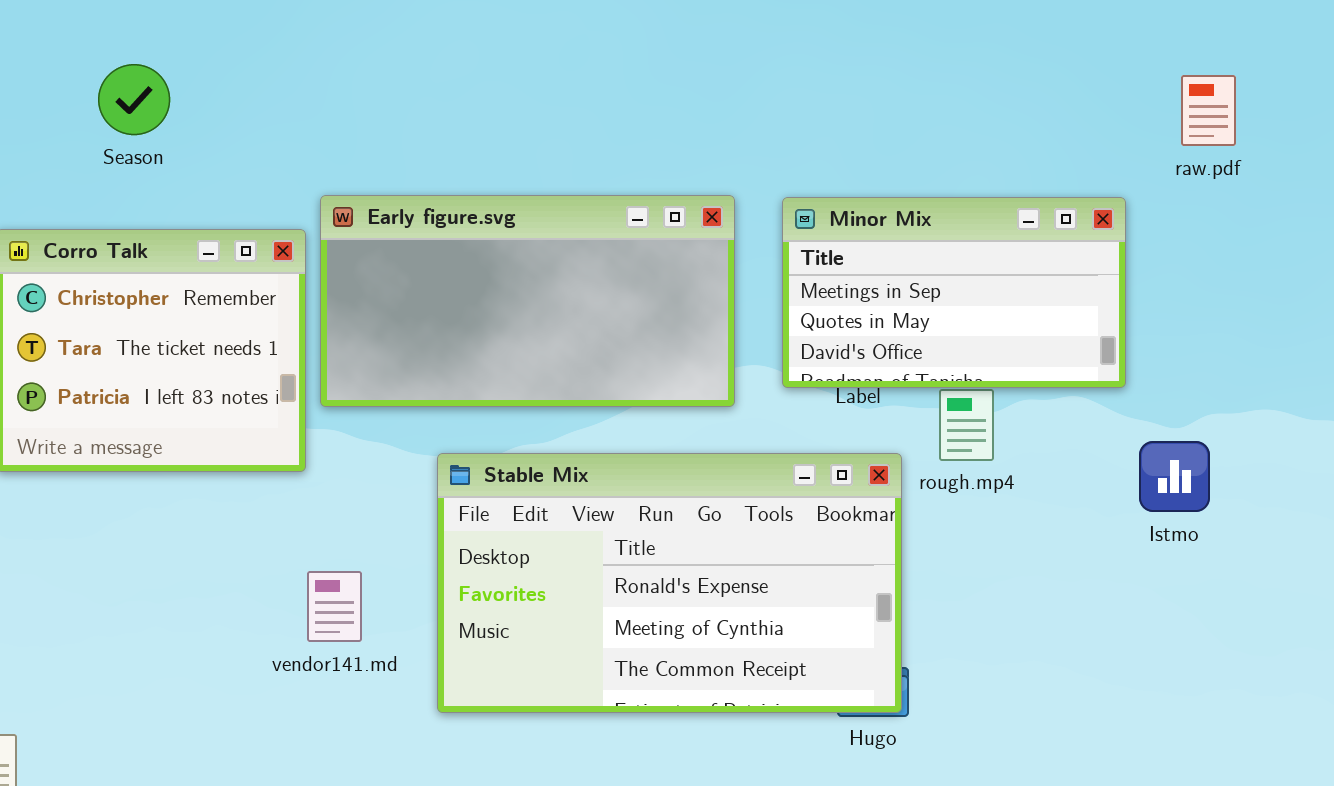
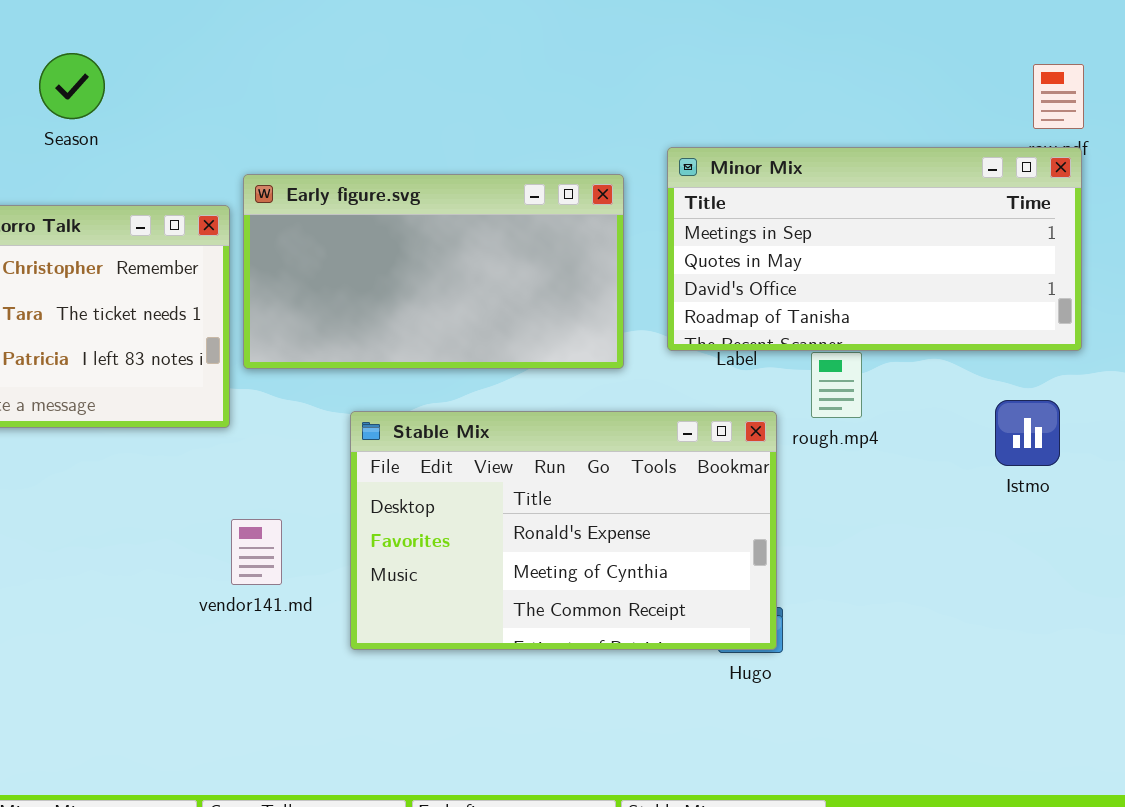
Minor Mix: [782,197,1126,388] -> [667,147,1082,351], resized

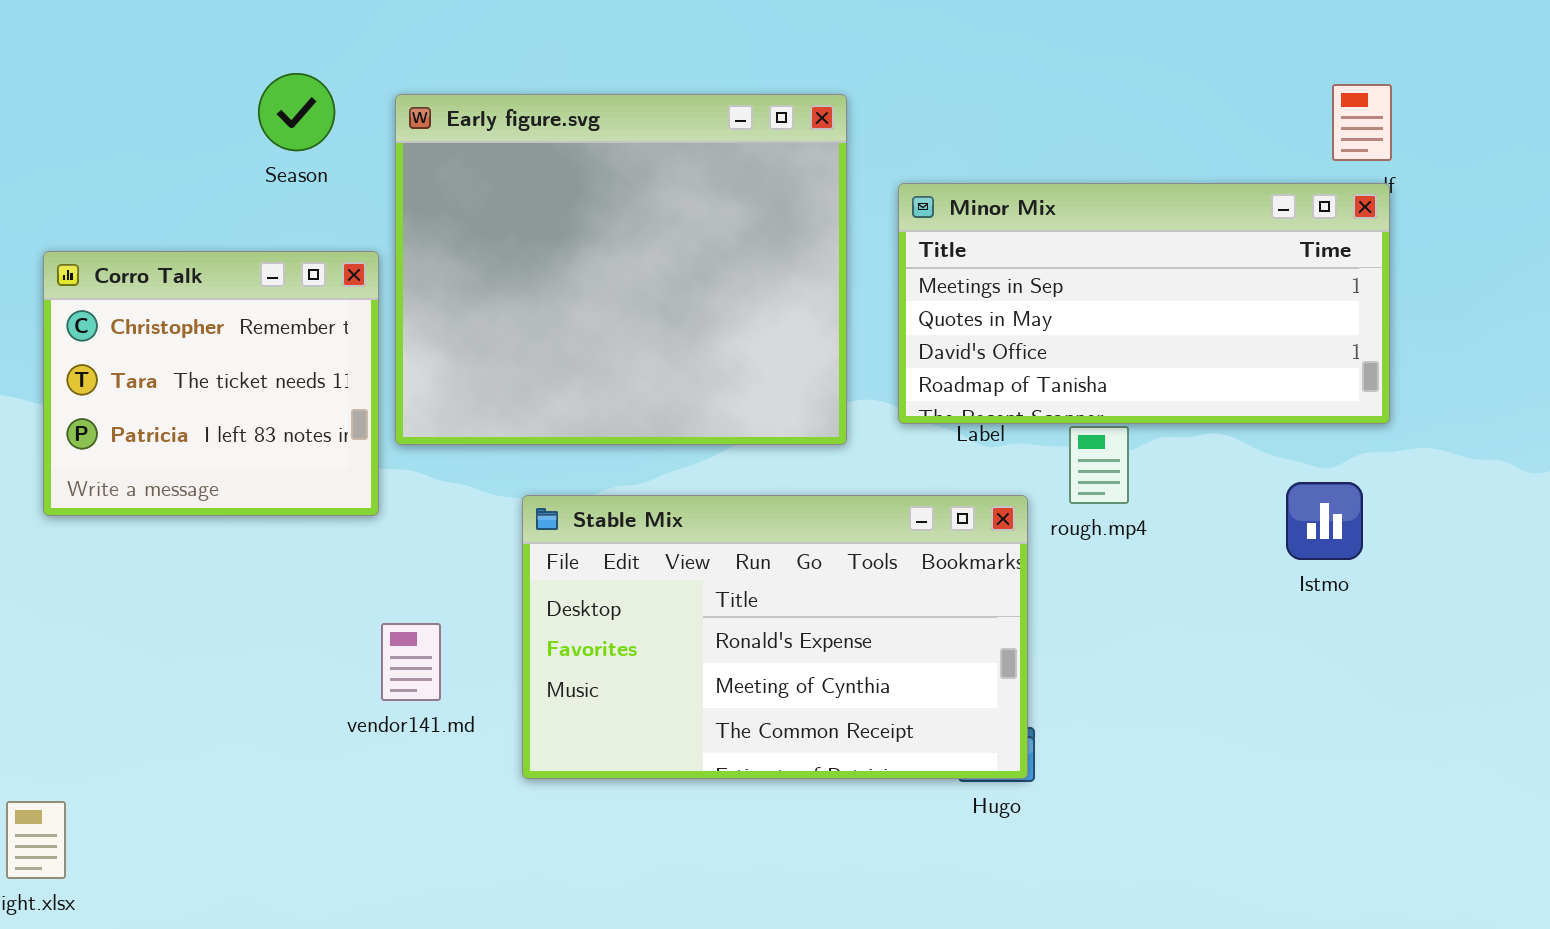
Season: [39,53,105,119] -> [258,73,335,151], moved
Early figure.svg: [243,174,624,369] -> [395,94,847,445], resized

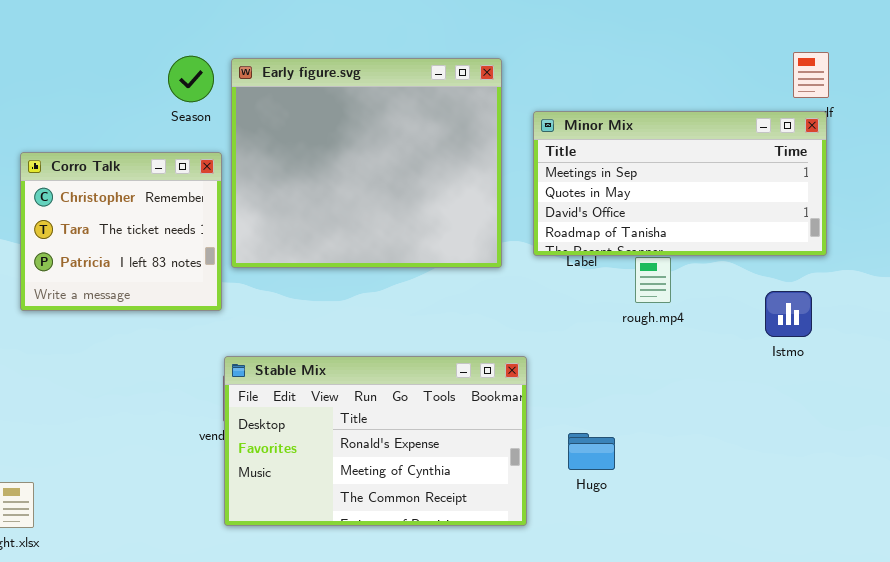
Season: [258,73,335,151] -> [168,56,214,102], moved
Stable Mix: [522,495,1028,779] -> [224,356,527,526], moved

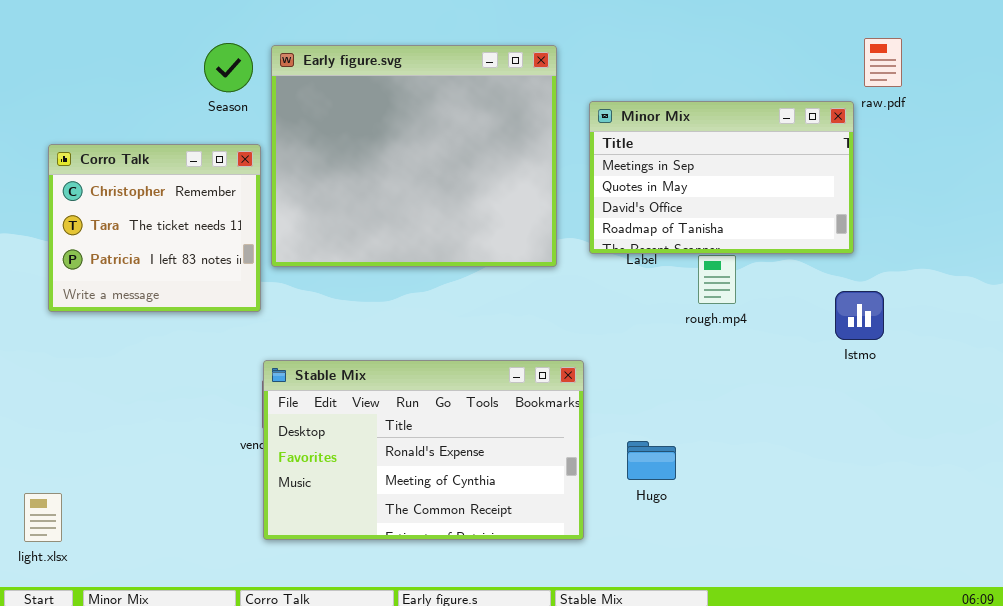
Minor Mix: [533,111,827,256] -> [589,101,854,254], resized

